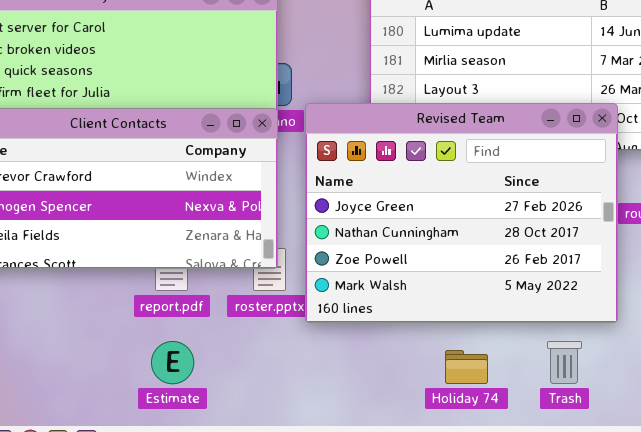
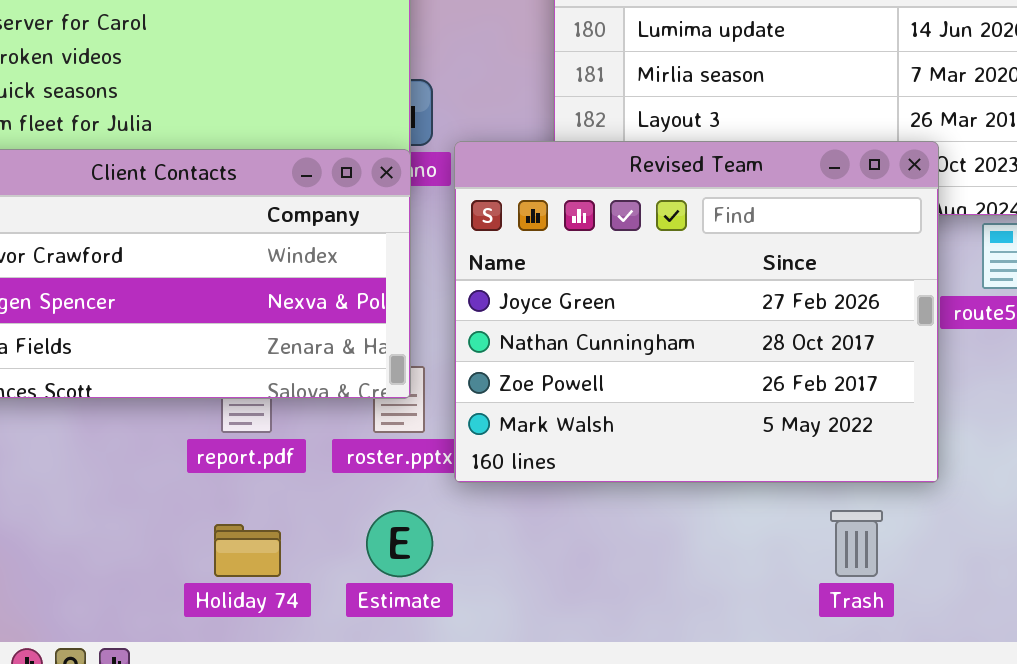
Estimate: [151,341,194,384] -> [366,510,433,577], moved
Holiday 74: [445,350,488,384] -> [214,524,281,577], moved

